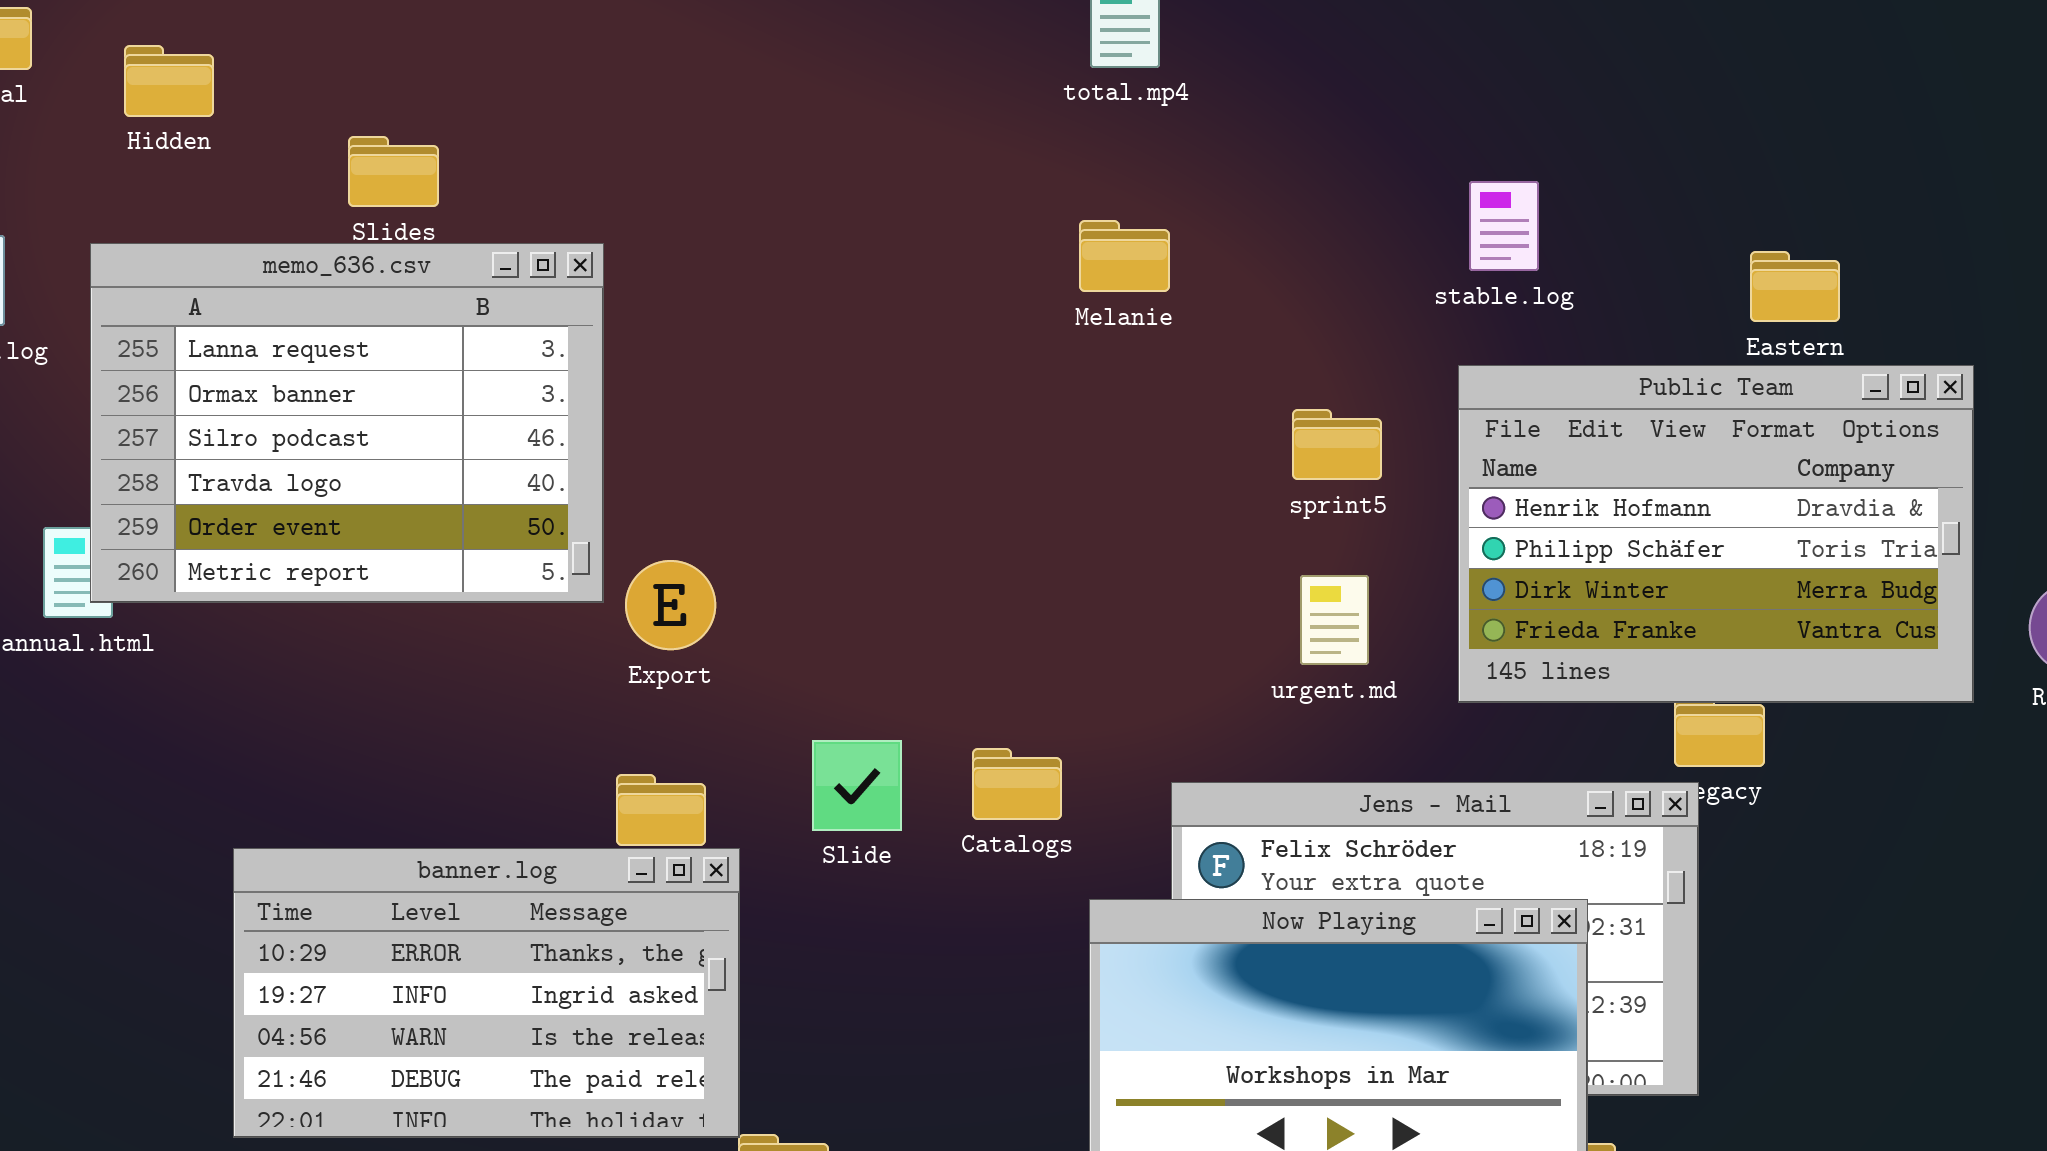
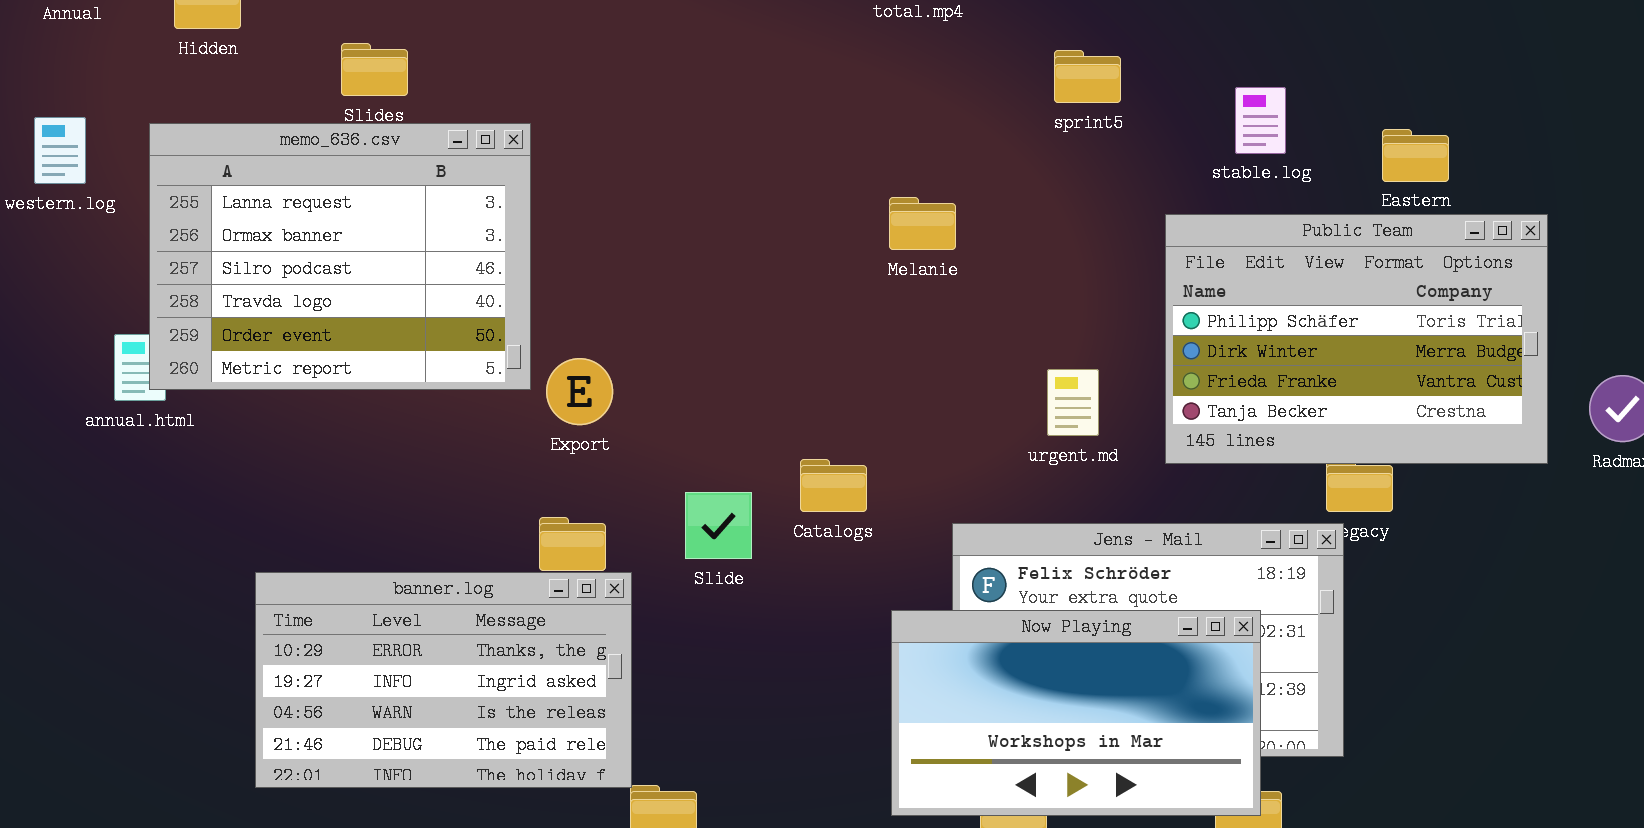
stable.log: [1469,181,1539,271] -> [1235,87,1286,154], moved
Melanie: [1079,220,1170,292] -> [889,197,956,250], moved
Public Team: [1458,365,1974,703] -> [1165,214,1548,464], scrolled down 1 row
sprint5: [1292,409,1382,480] -> [1054,50,1121,103], moved
Catalogs: [972,748,1062,820] -> [800,459,867,512], moved

